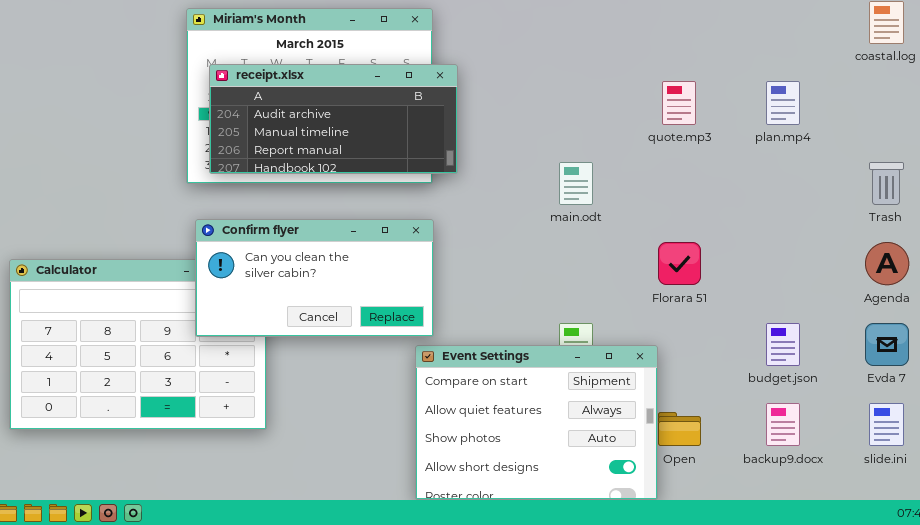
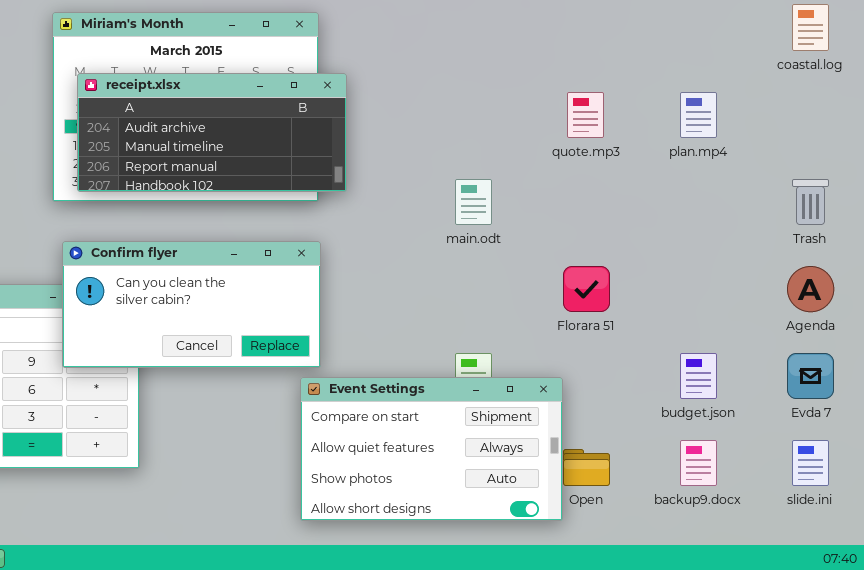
Event Settings: [415,345,658,500] -> [300,377,563,521], resized

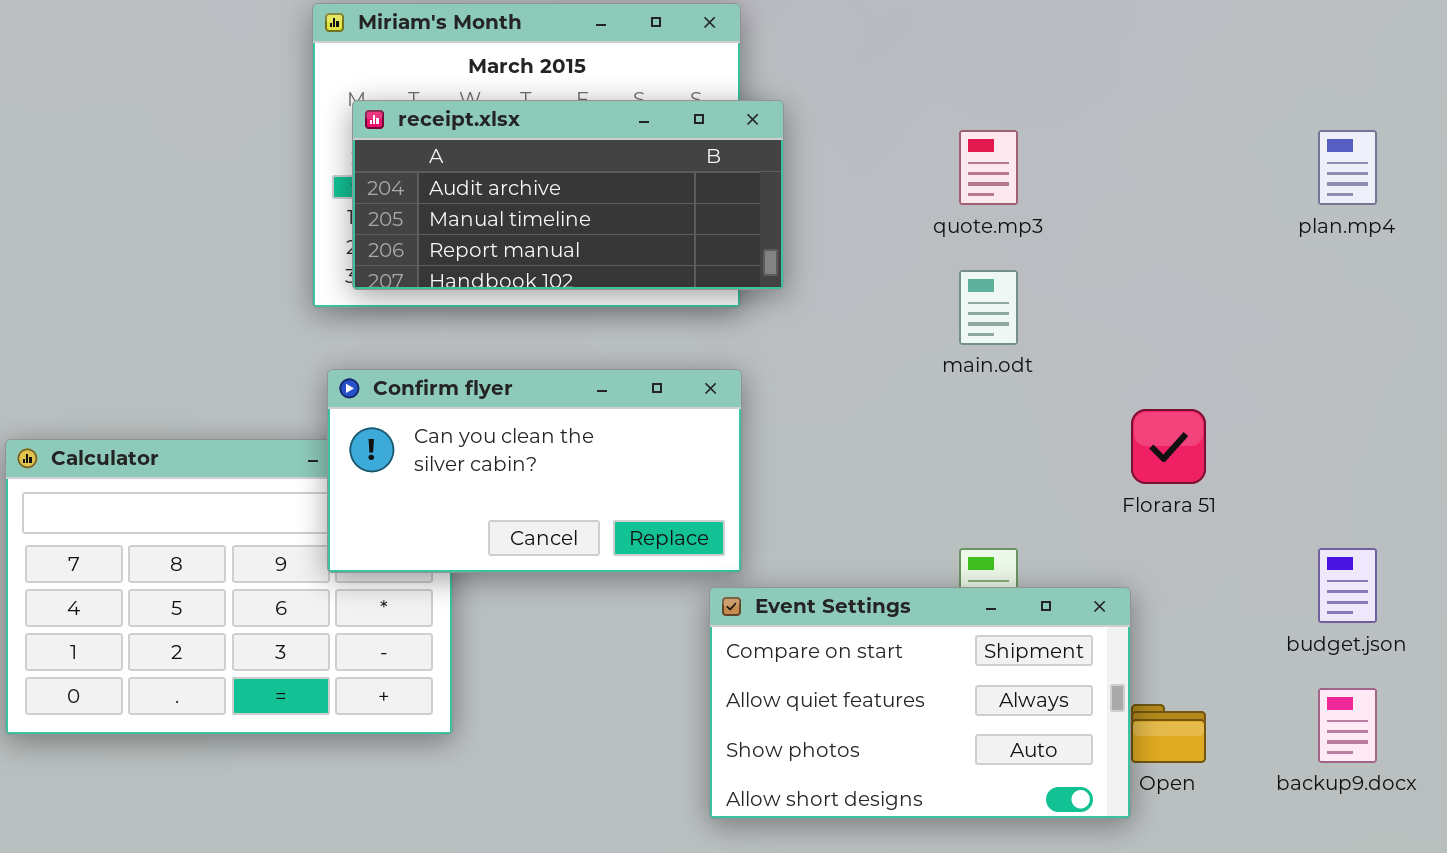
quote.mp3: [567,92,604,138] -> [959,130,1018,205], moved

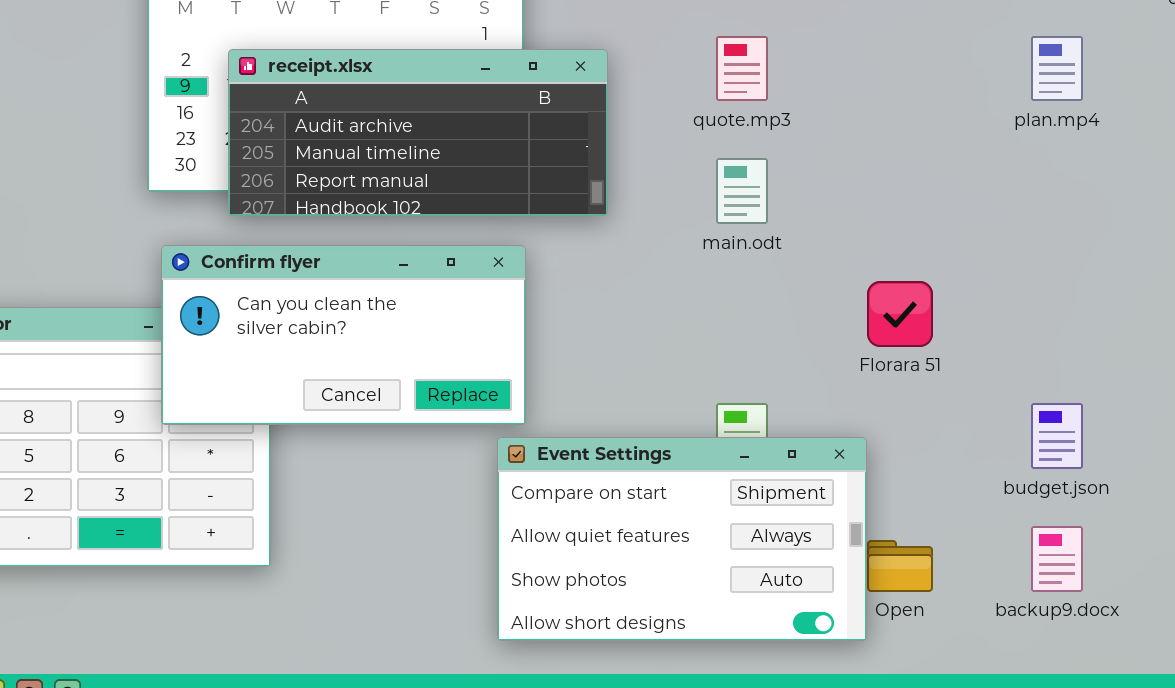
receipt.xlsx: [352,100,784,290] -> [228,49,608,216], moved

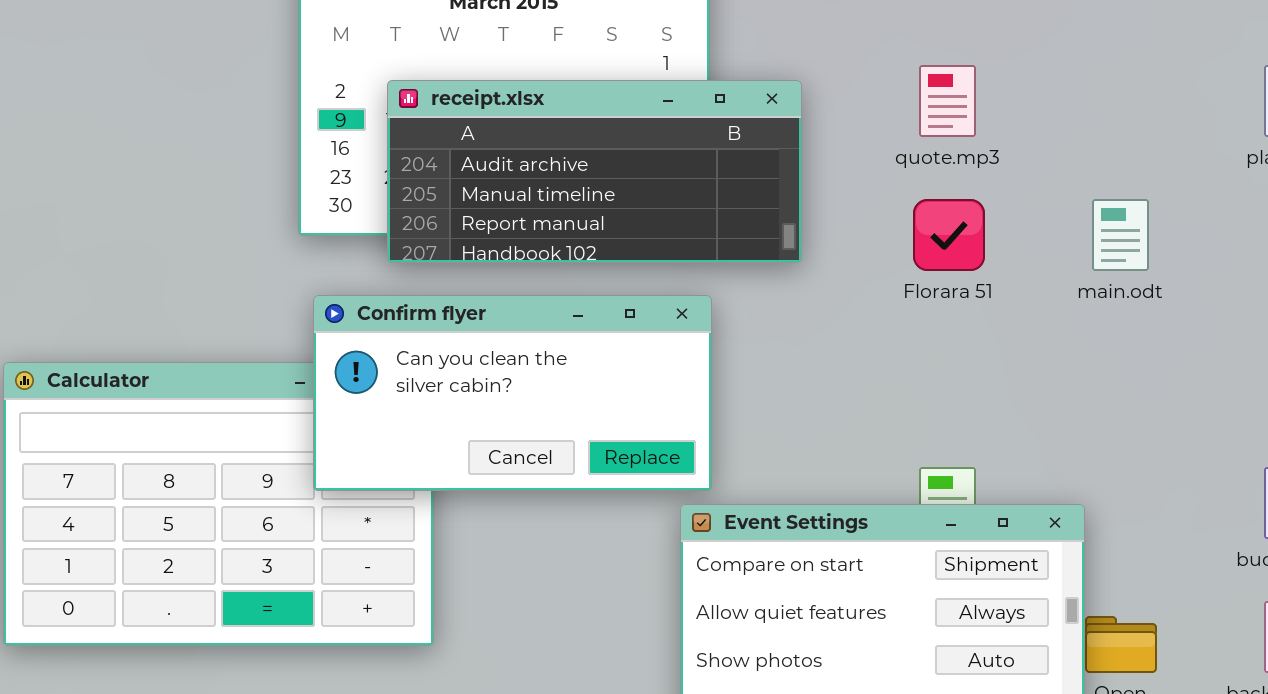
main.odt: [716,158,768,224] -> [1092,199,1149,271], moved
Florara 51: [867,281,933,347] -> [913,199,985,271], moved

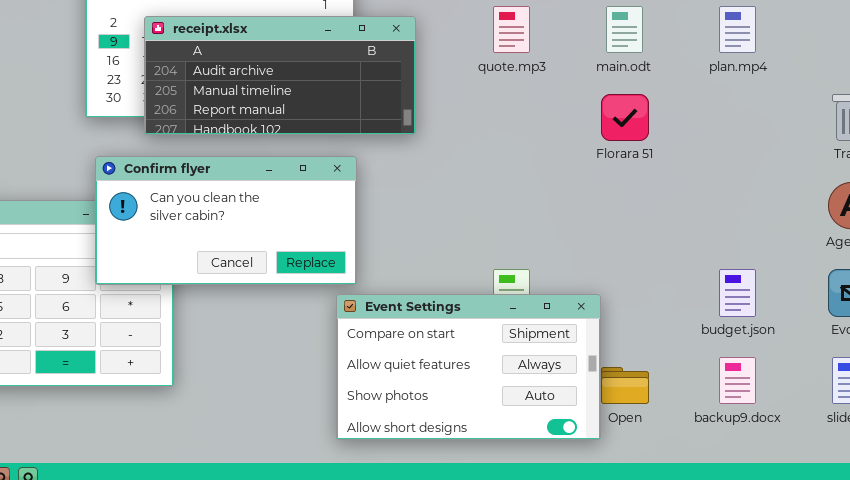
Florara 51: [913,199,985,271] -> [601,94,649,141], moved
main.odt: [1092,199,1149,271] -> [606,6,643,53], moved

